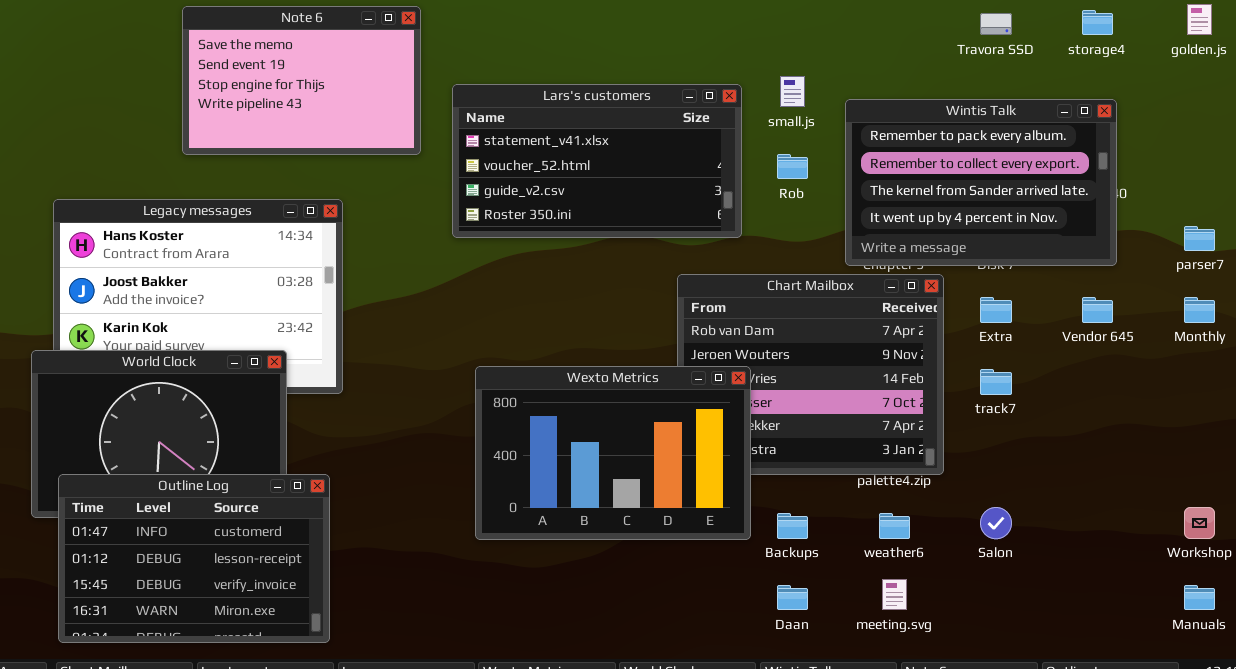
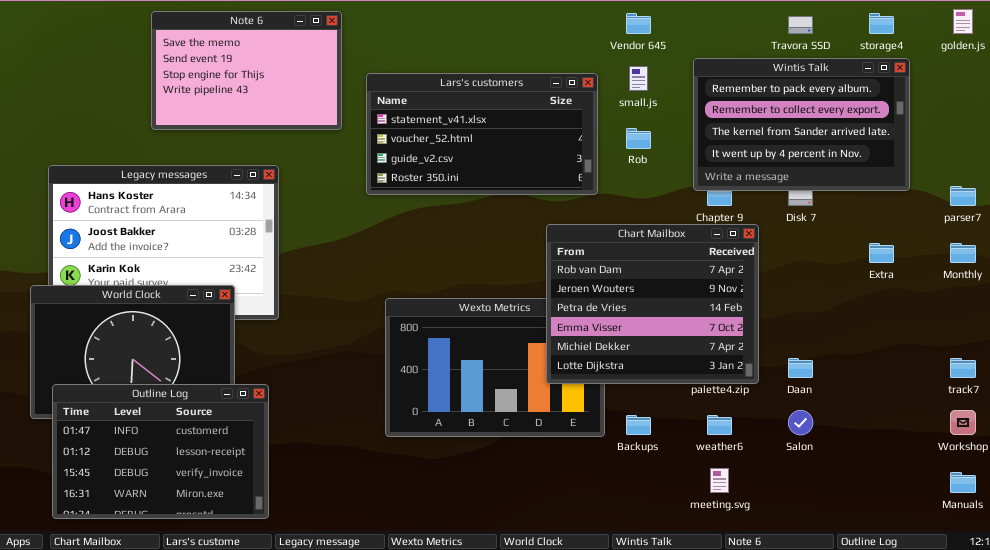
Wintis Talk: [845,99,1117,266] -> [693,58,910,191], moved
Chart Mailbox: [677,274,944,475] -> [546,224,759,384], raised
Extra: [980,297,1012,323] -> [869,243,894,263], moved
Vendor 645: [1082,297,1113,323] -> [626,13,651,34], moved
track7: [980,369,1012,395] -> [950,358,976,378], moved
Daan: [777,585,808,610] -> [788,358,813,378], moved

